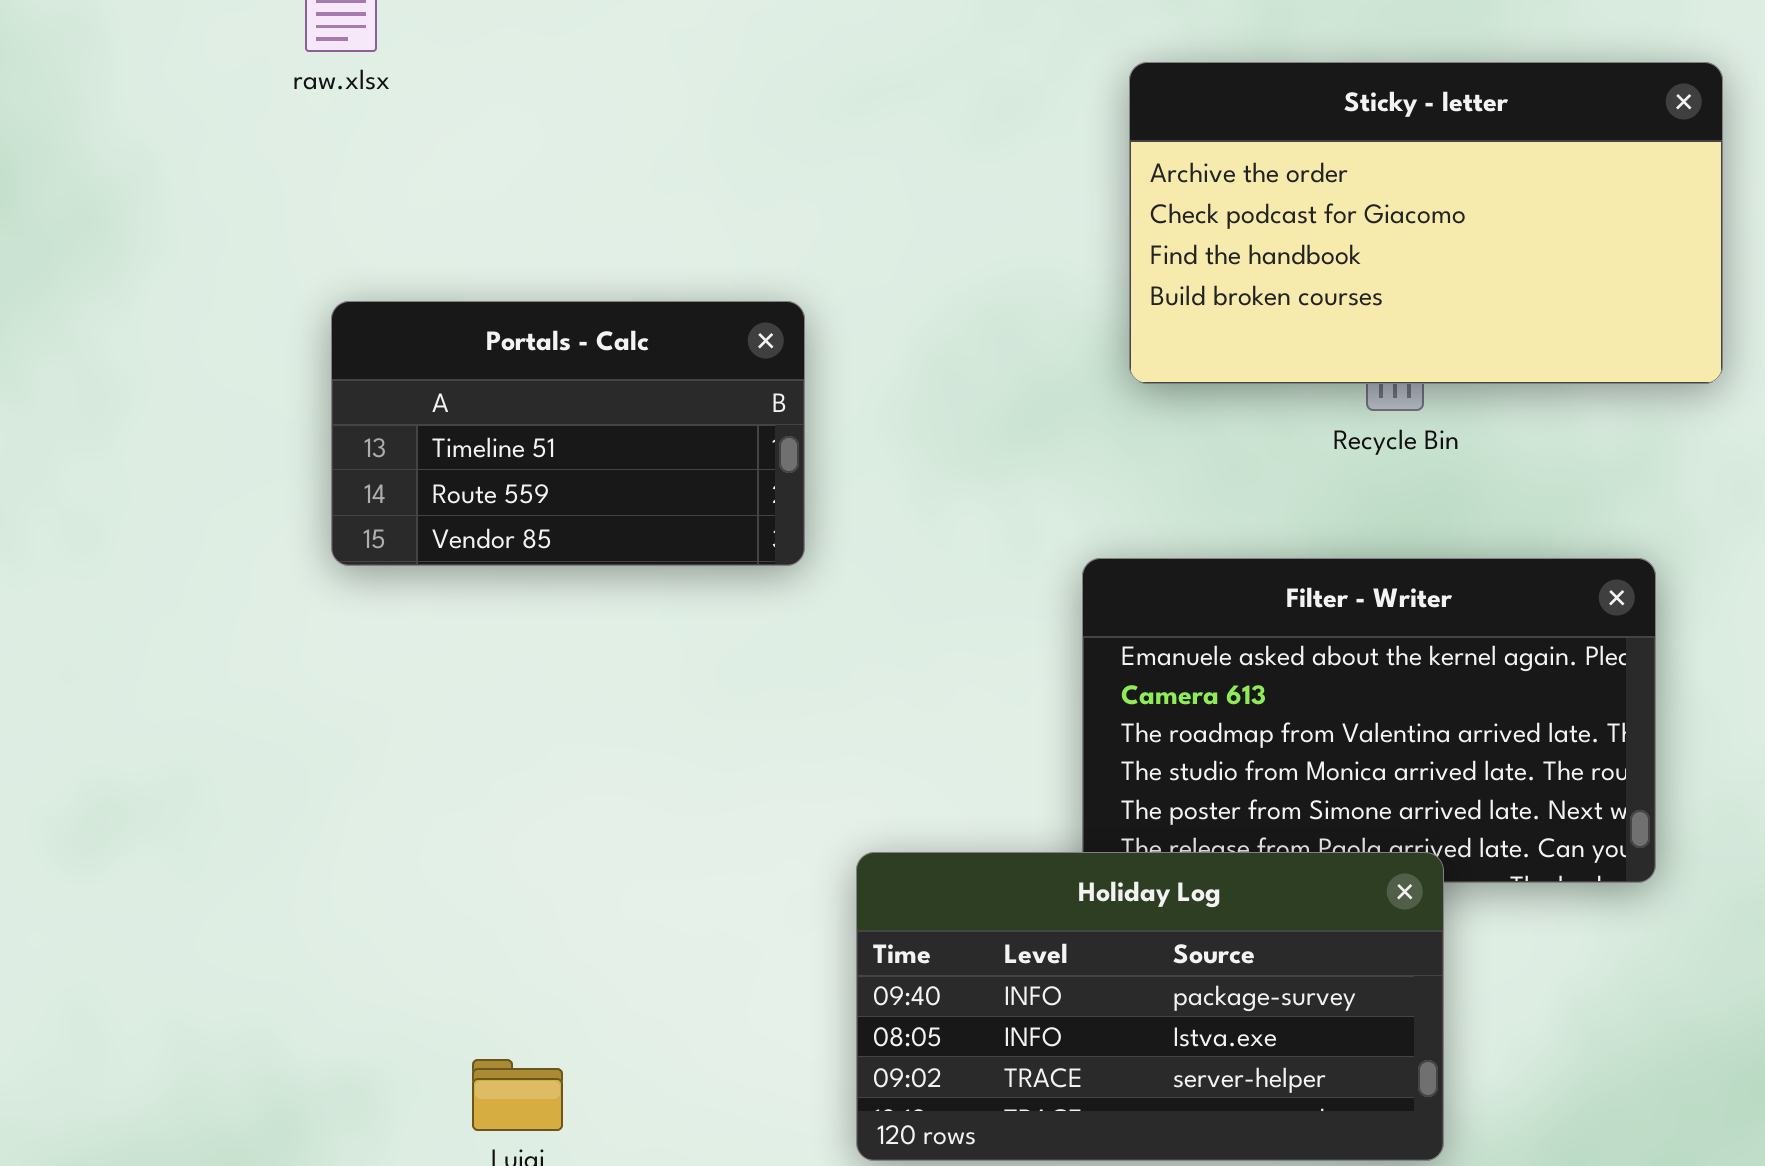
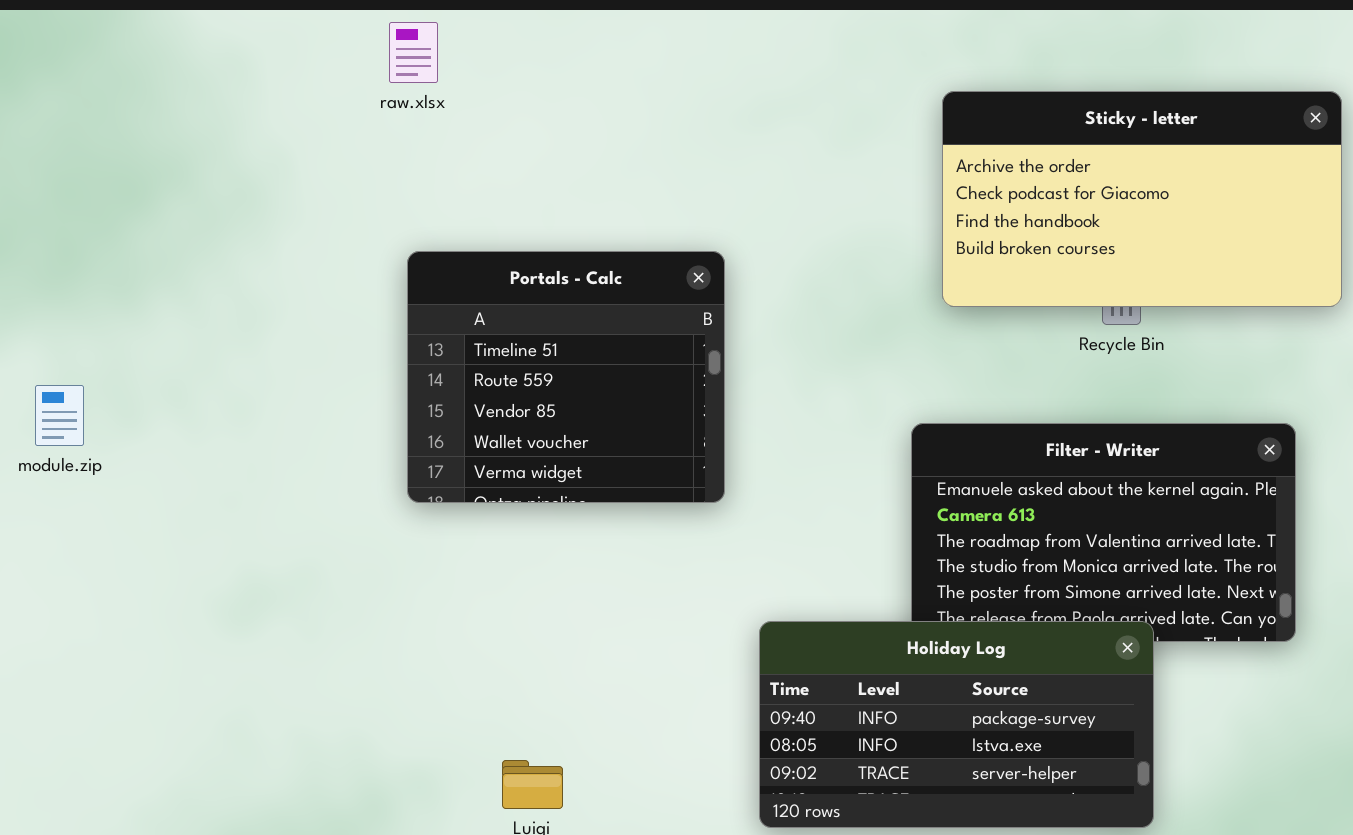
Portals - Calc: [331,301,805,566] -> [407,251,725,503], resized

